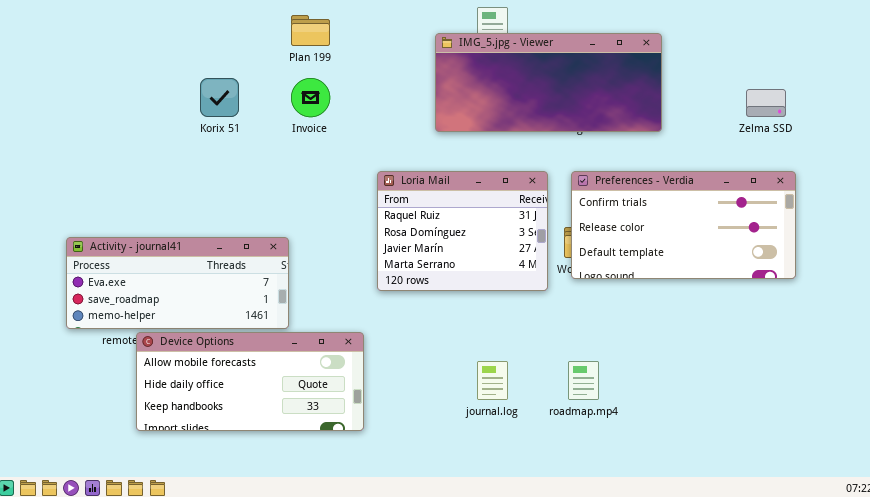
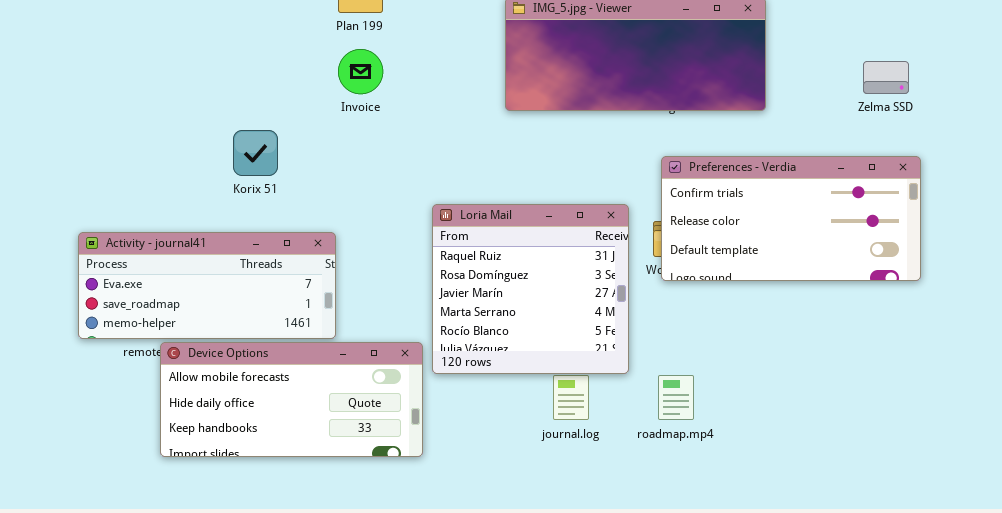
Korix 51: [200,78,239,117] -> [233,130,278,176], moved
Loria Mail: [377,171,548,291] -> [432,204,629,374], moved, resized

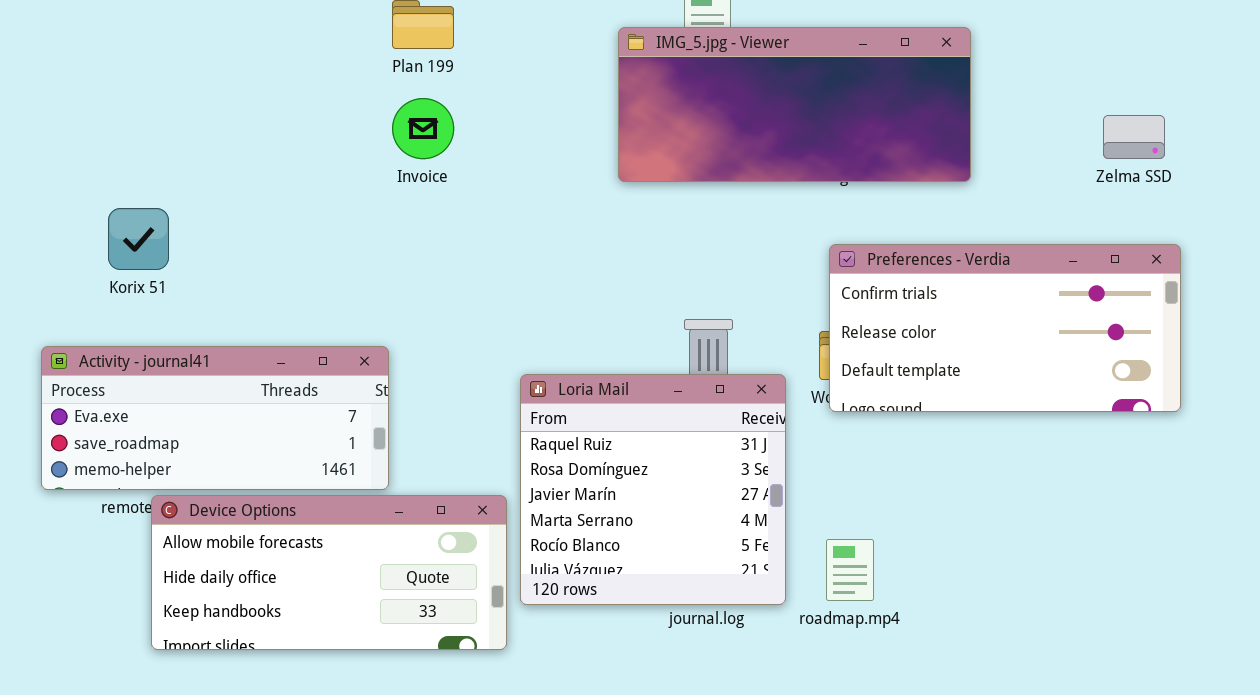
Korix 51: [233,130,278,176] -> [108,208,169,270], moved
Loria Mail: [432,204,629,374] -> [520,374,786,605], moved

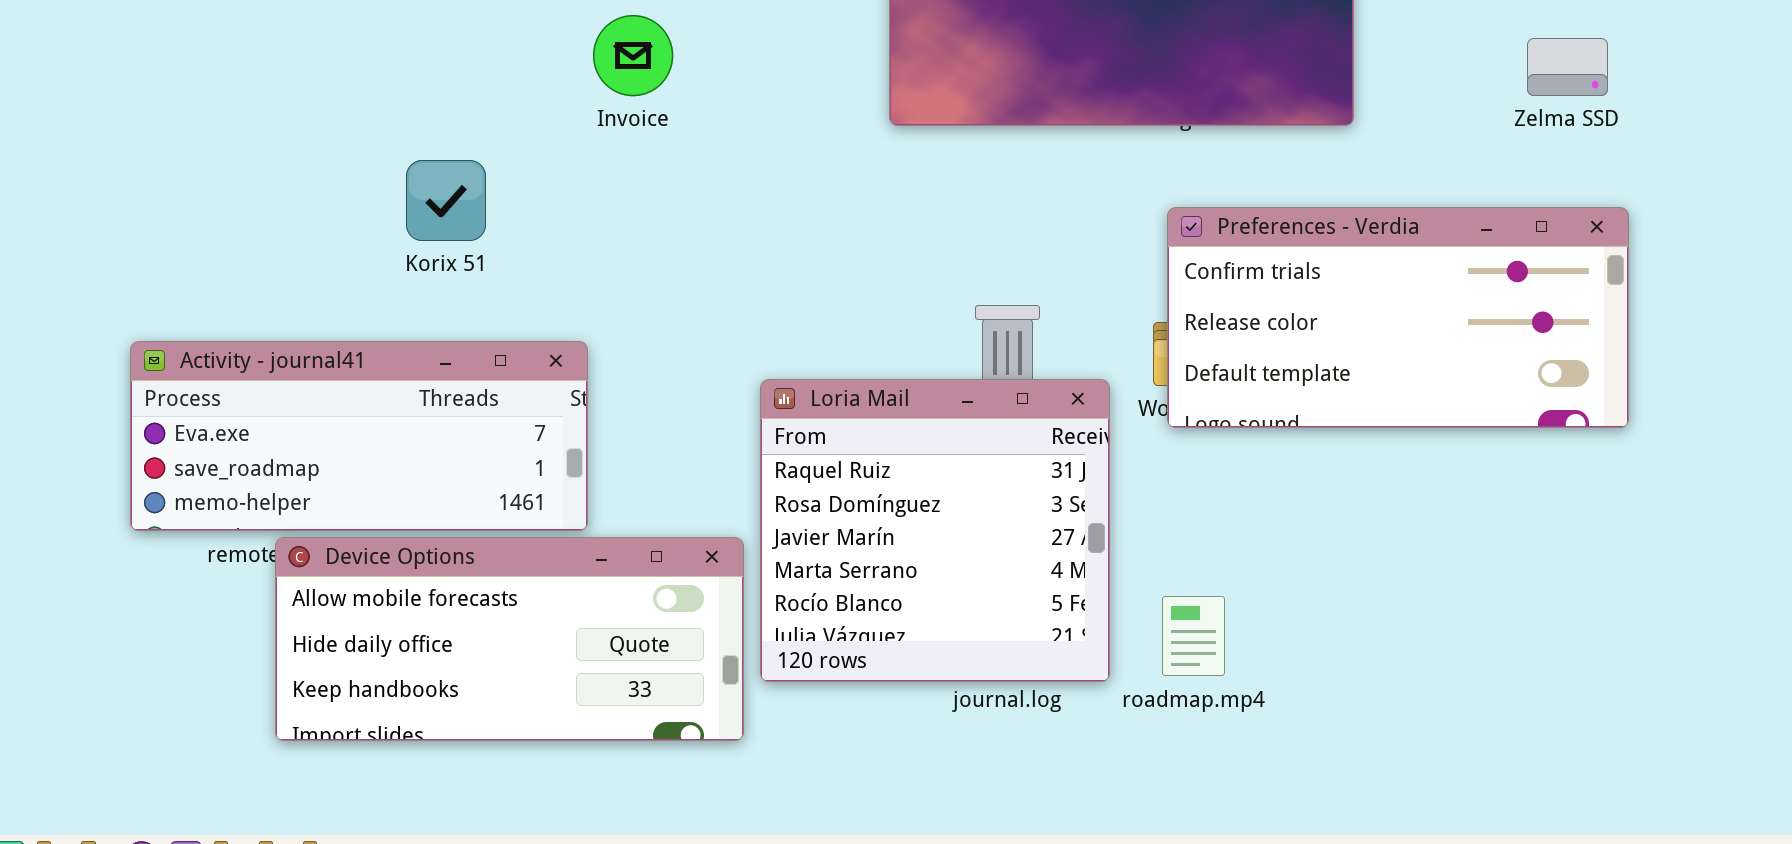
Korix 51: [108,208,169,270] -> [406,160,486,241], moved

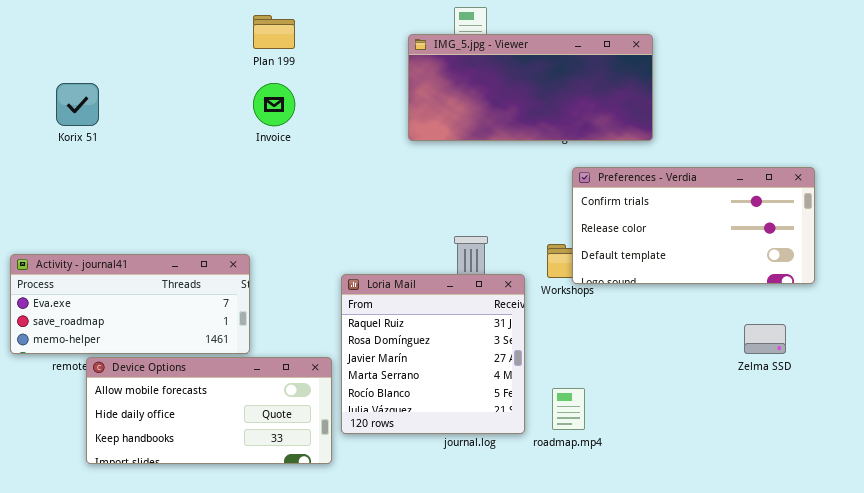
Zelma SSD: [1527,38,1608,96] -> [744,324,786,354], moved
Korix 51: [406,160,486,241] -> [56,83,99,126], moved
Preferences - Verdia: [1167,207,1629,428] -> [572,167,815,284], moved

